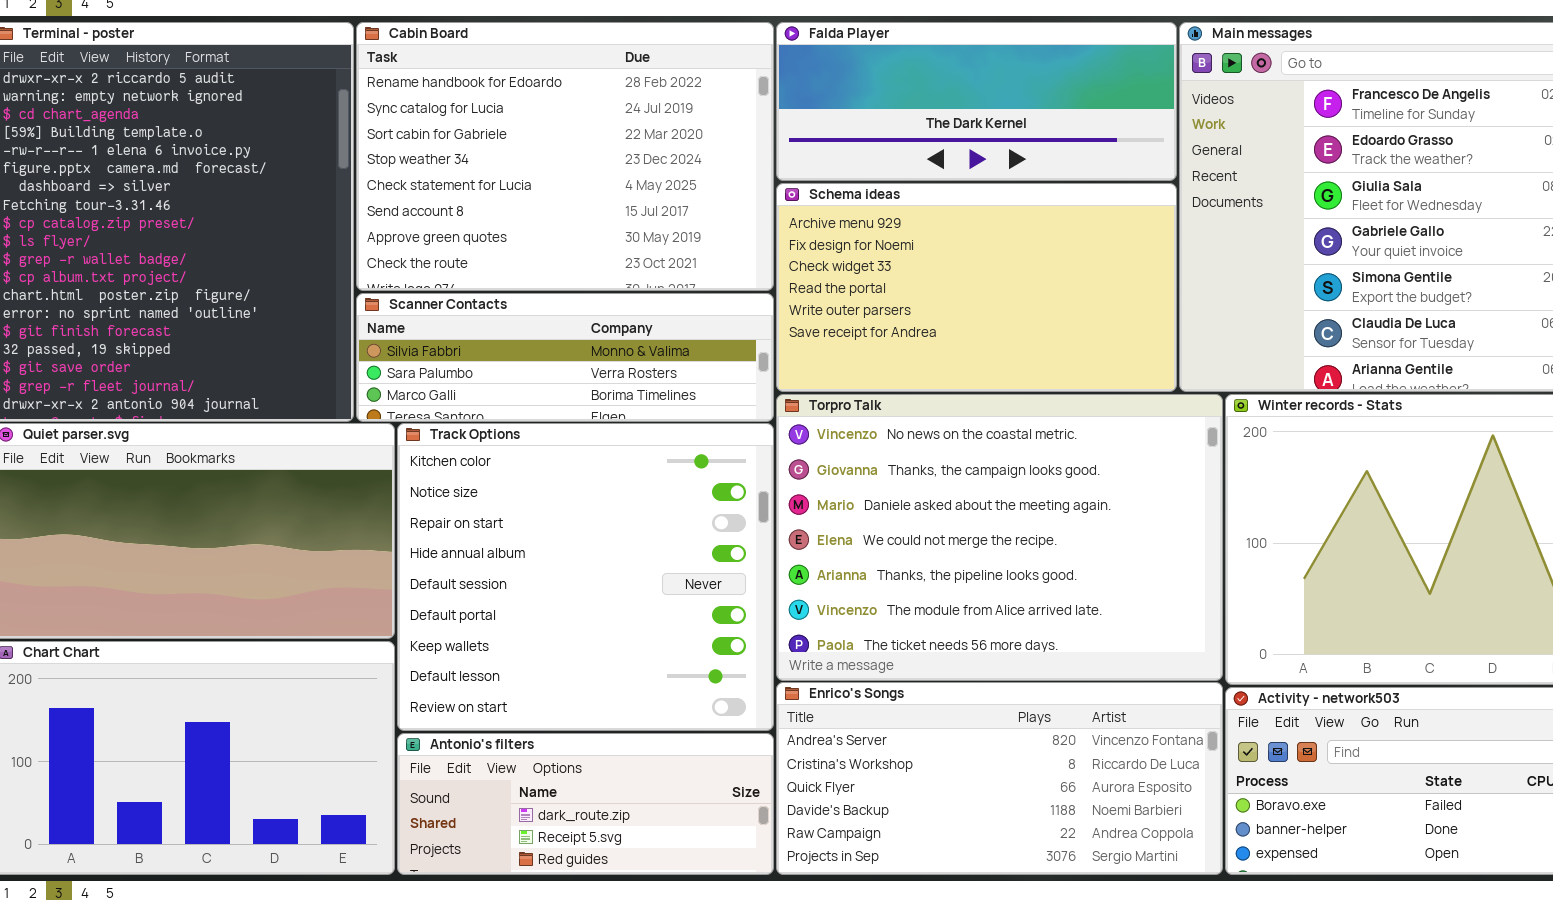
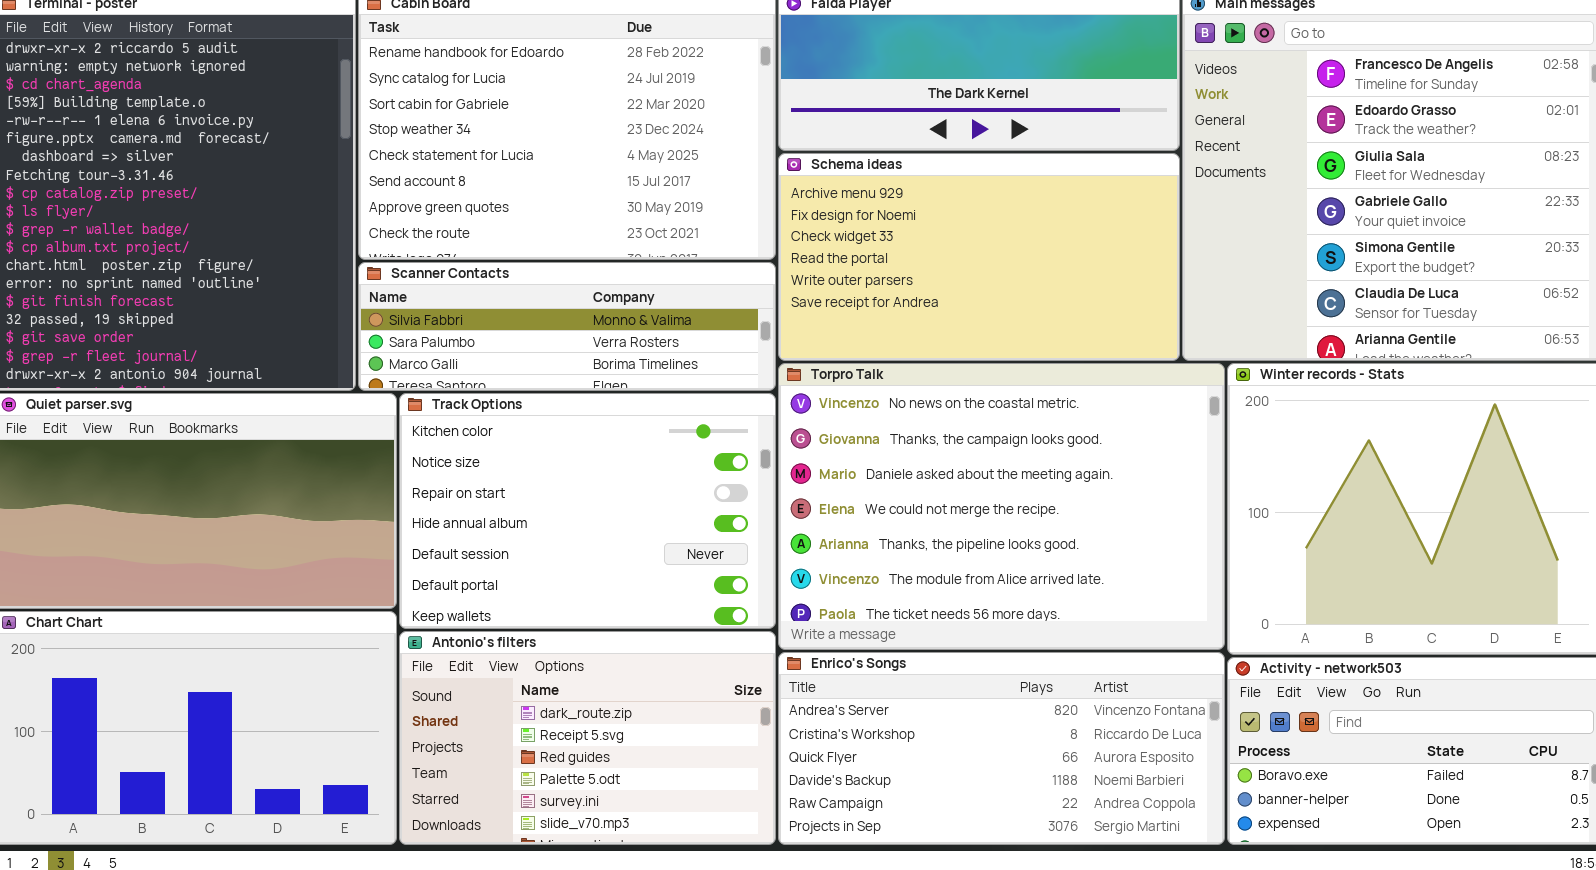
Track Options: [397,423,774,731] -> [399,393,776,629], resized
Antonio's filters: [397,733,774,875] -> [399,631,776,845], resized

